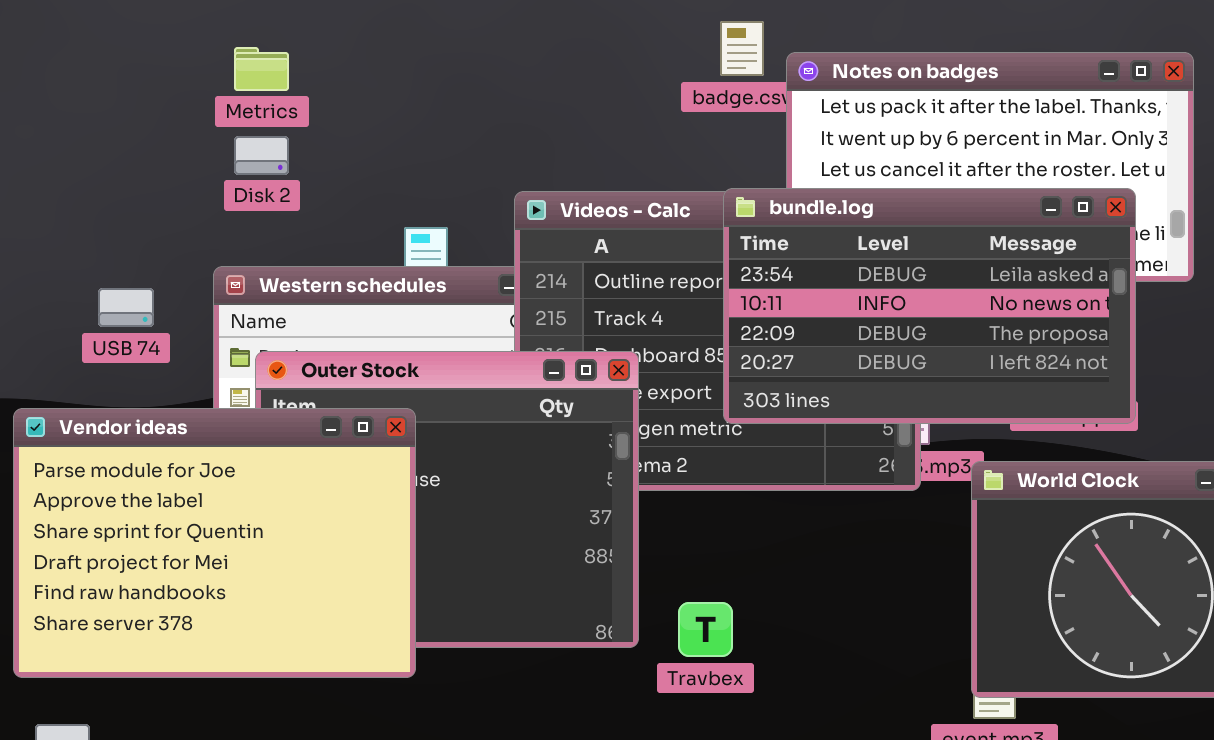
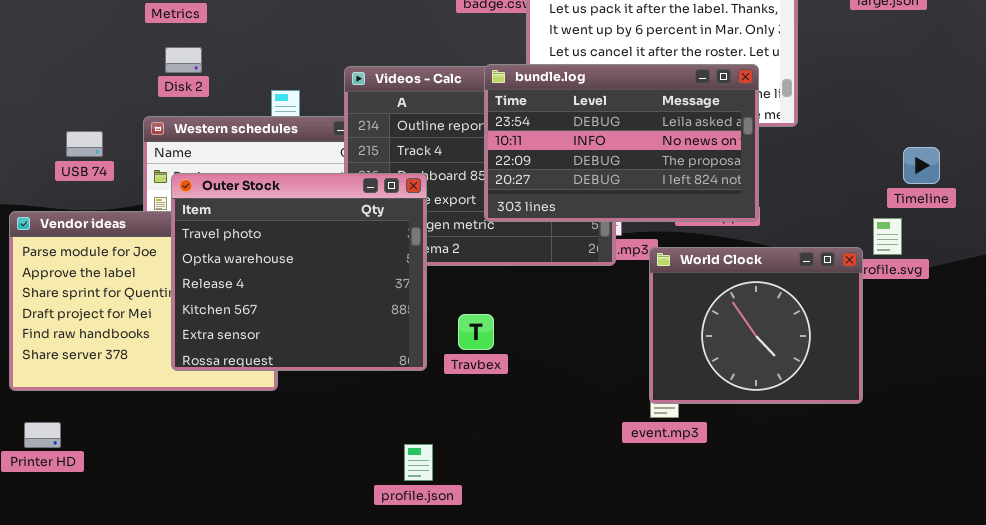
Disk 2: [234,136,289,175] -> [165,47,202,73], moved
Outer Stock: [255,351,639,648] -> [171,173,427,371], raised
Travbex: [678,602,733,657] -> [458,314,494,350], moved

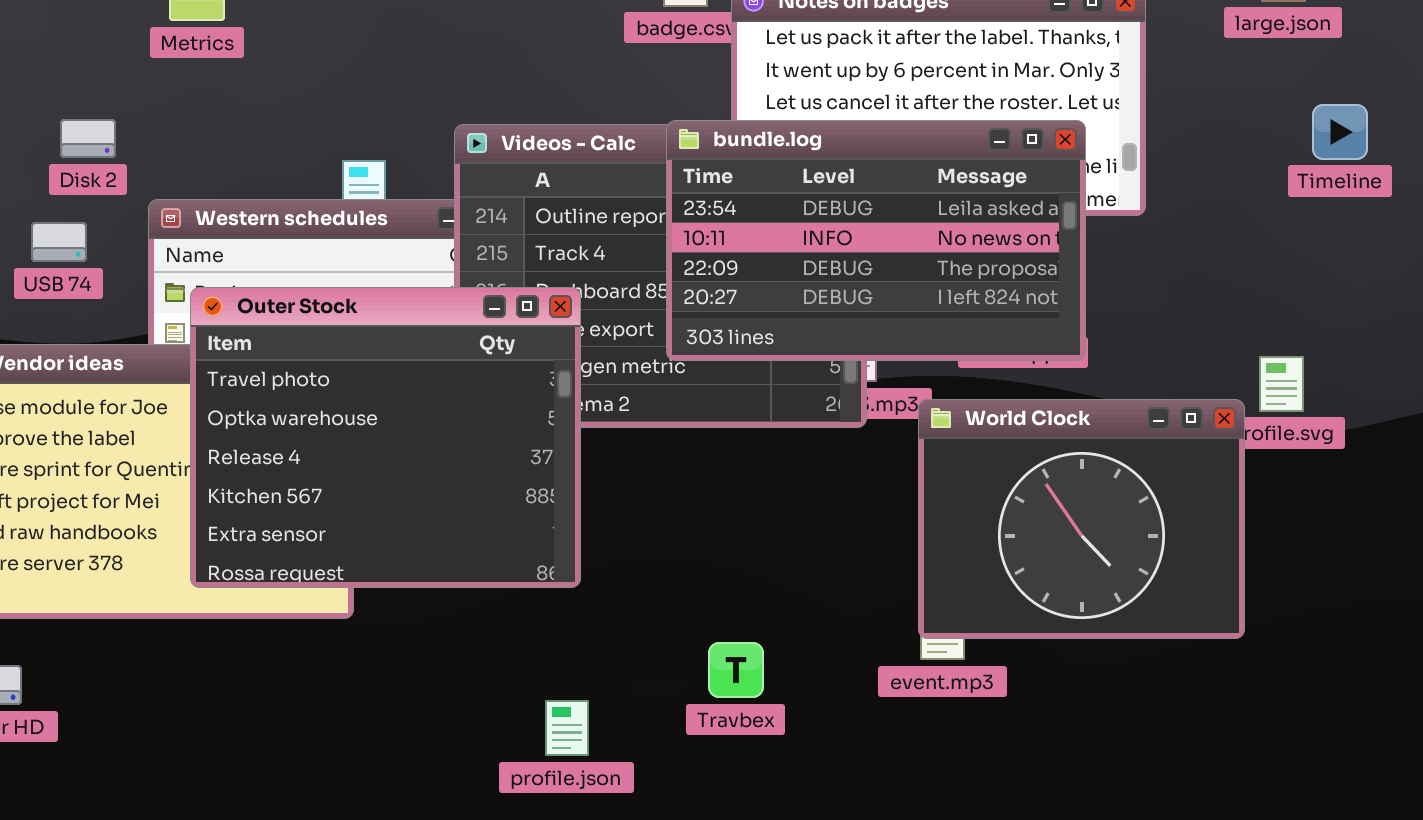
Disk 2: [165,47,202,73] -> [60,119,116,158], moved
Timeline: [903,147,940,184] -> [1312,104,1368,160], moved
Travbex: [458,314,494,350] -> [708,642,764,698], moved

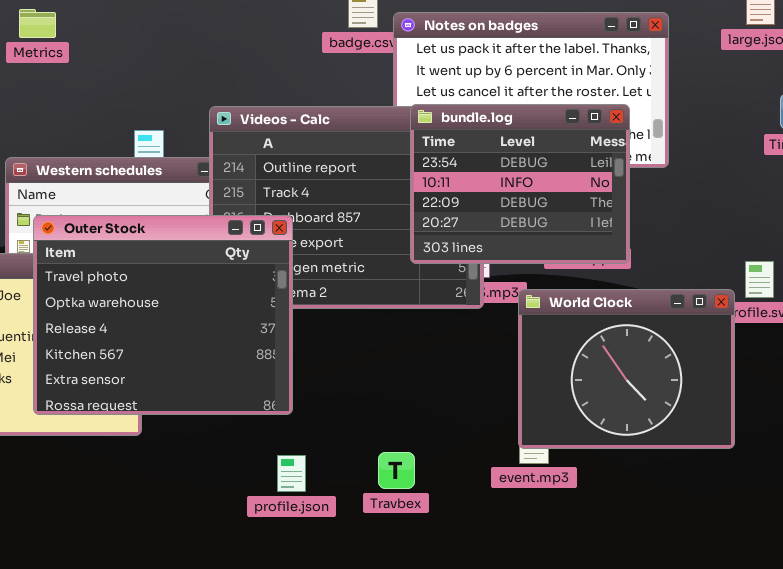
bundle.log: [666,120,1086,361] -> [410,104,630,264], resized
profile.json: [545,700,589,756] -> [277,455,306,492], moved

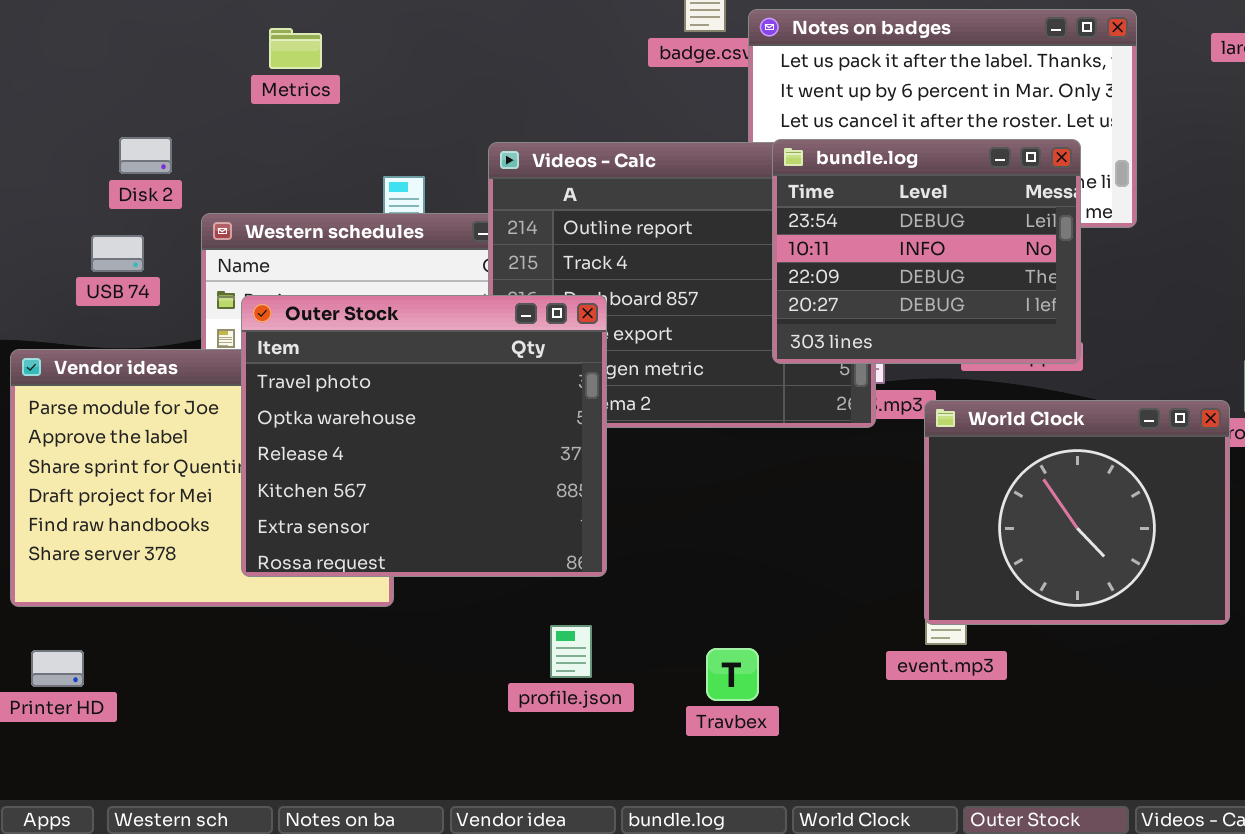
Metrics: [19,9,56,38] -> [269,28,322,69], moved
Travbex: [378,452,415,489] -> [706,648,759,701], moved
profile.json: [277,455,306,492] -> [550,625,592,678], moved

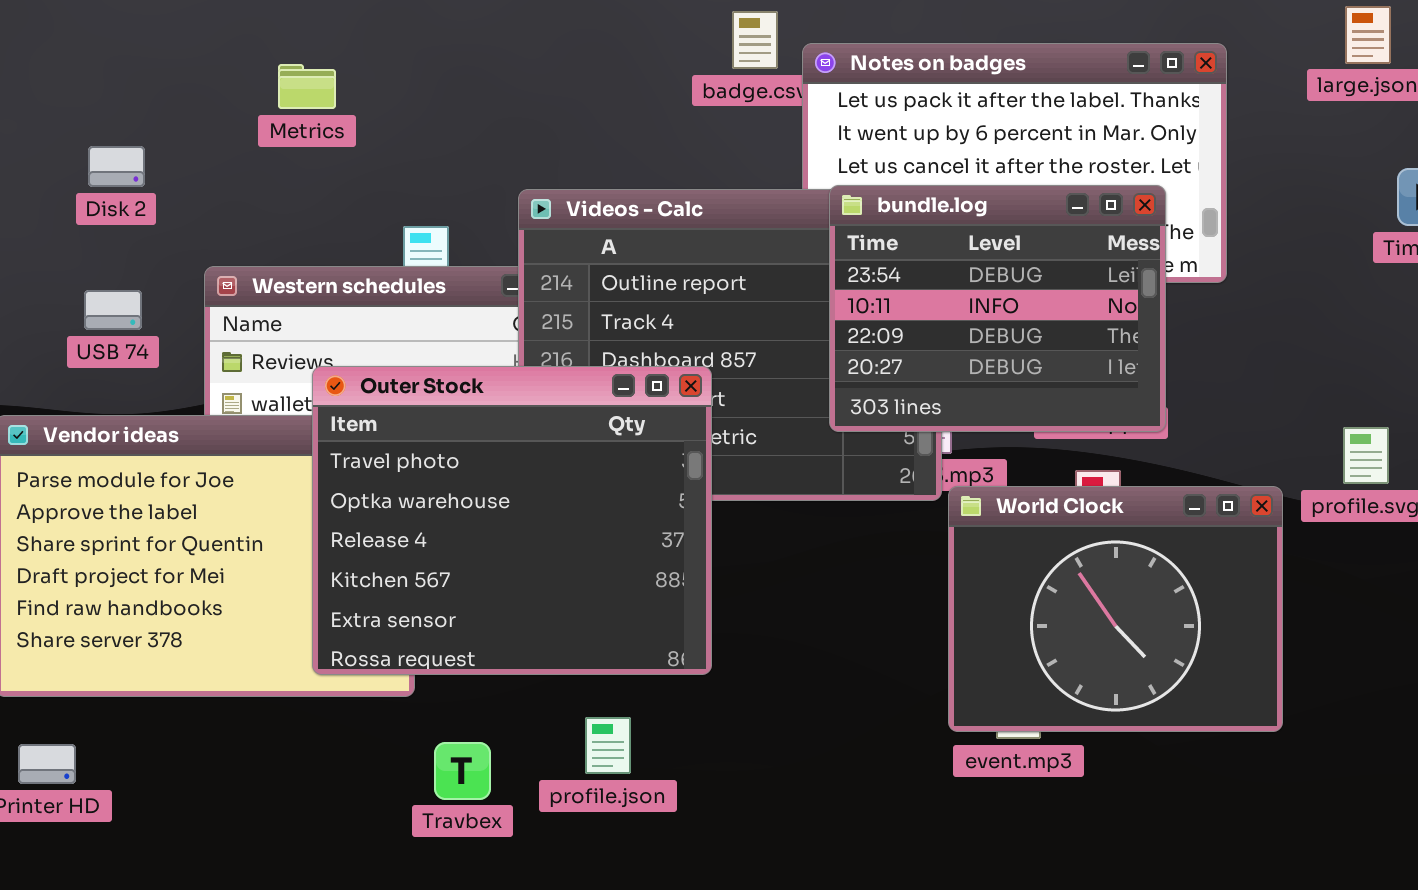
Disk 2: [119,137,172,174] -> [88,146,145,187], moved
Outer Stock: [241,295,607,577] -> [312,366,712,675], moved
World Clock: [924,400,1230,625] -> [948,486,1283,732], moved
Travbex: [706,648,759,701] -> [434,742,491,800], moved

